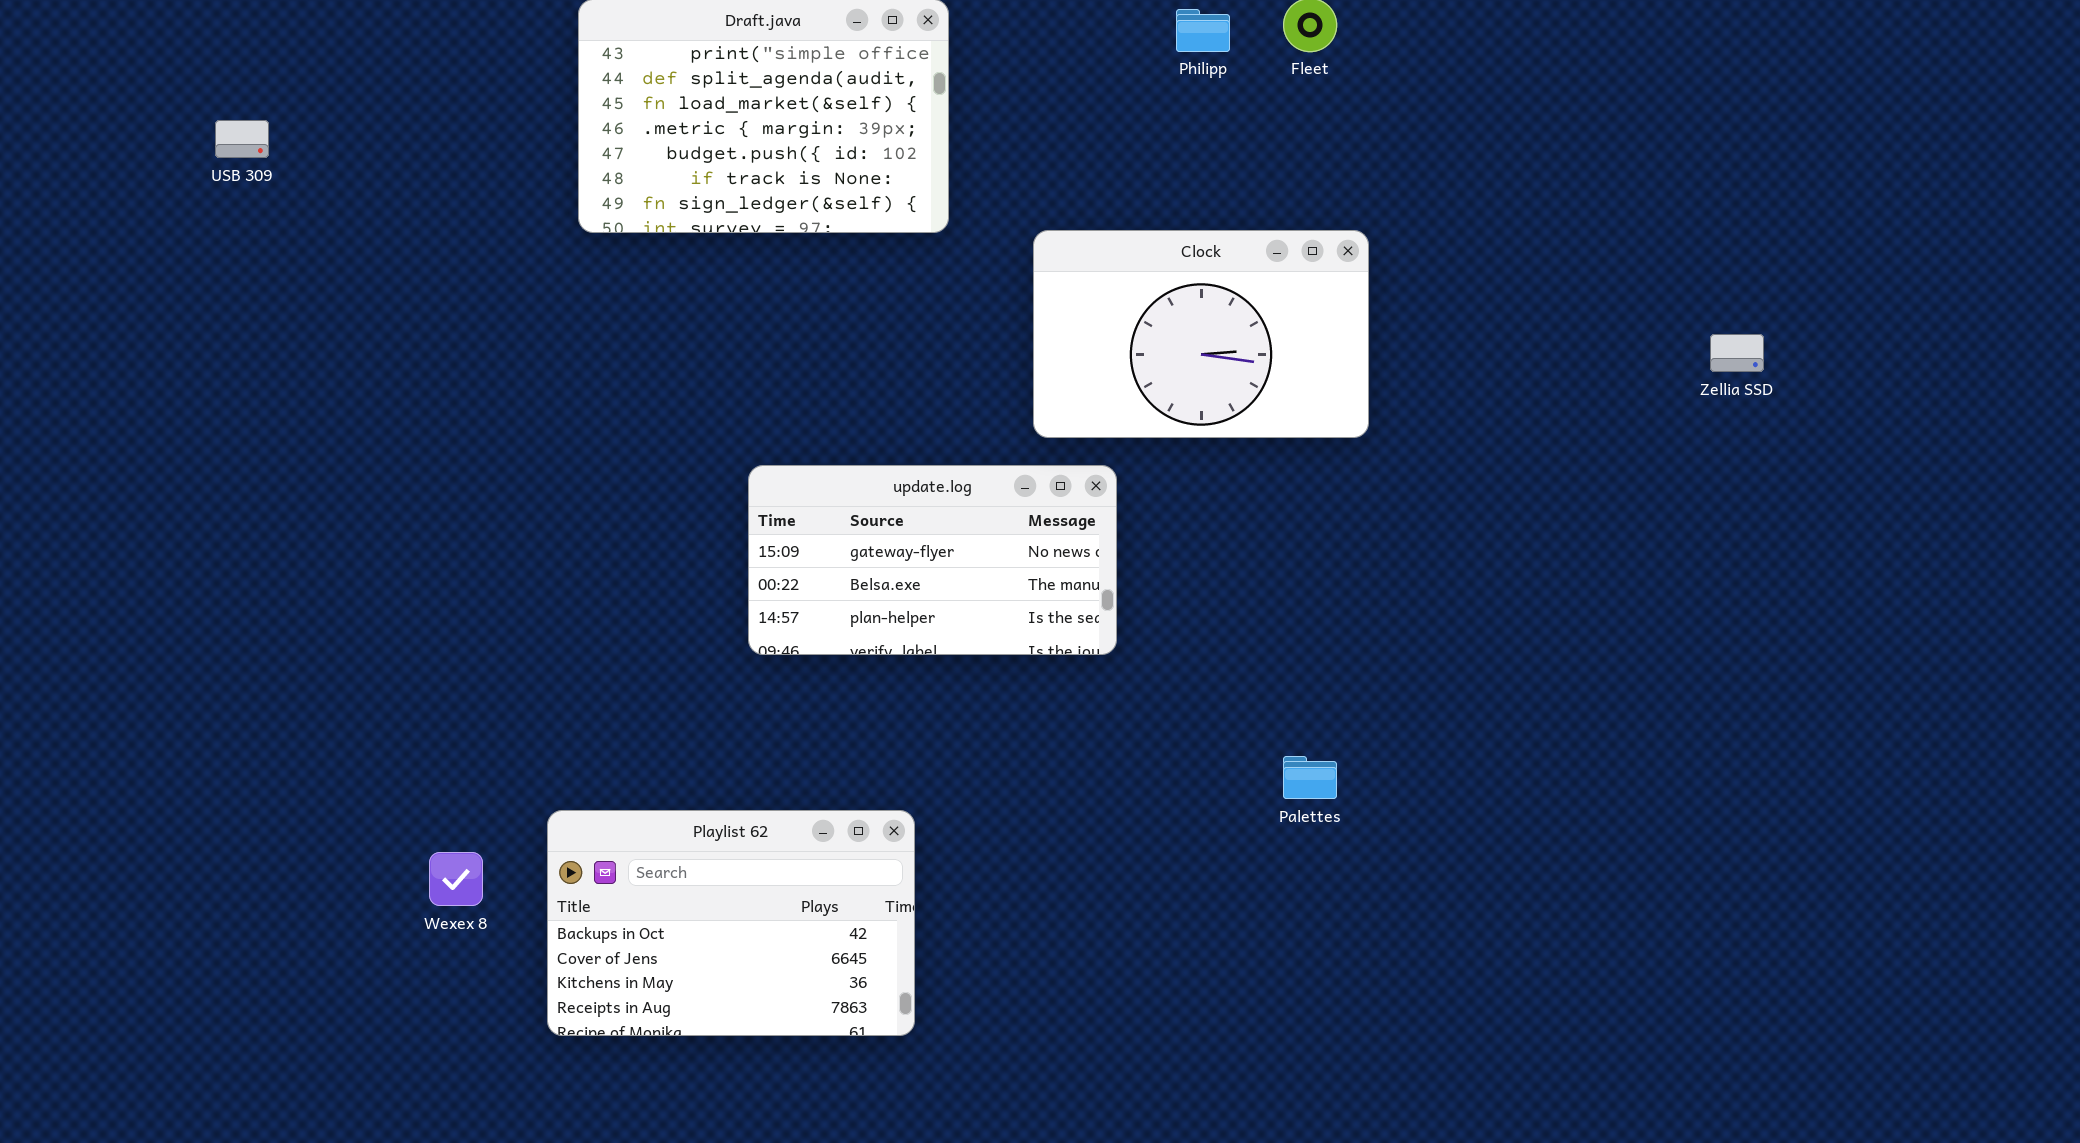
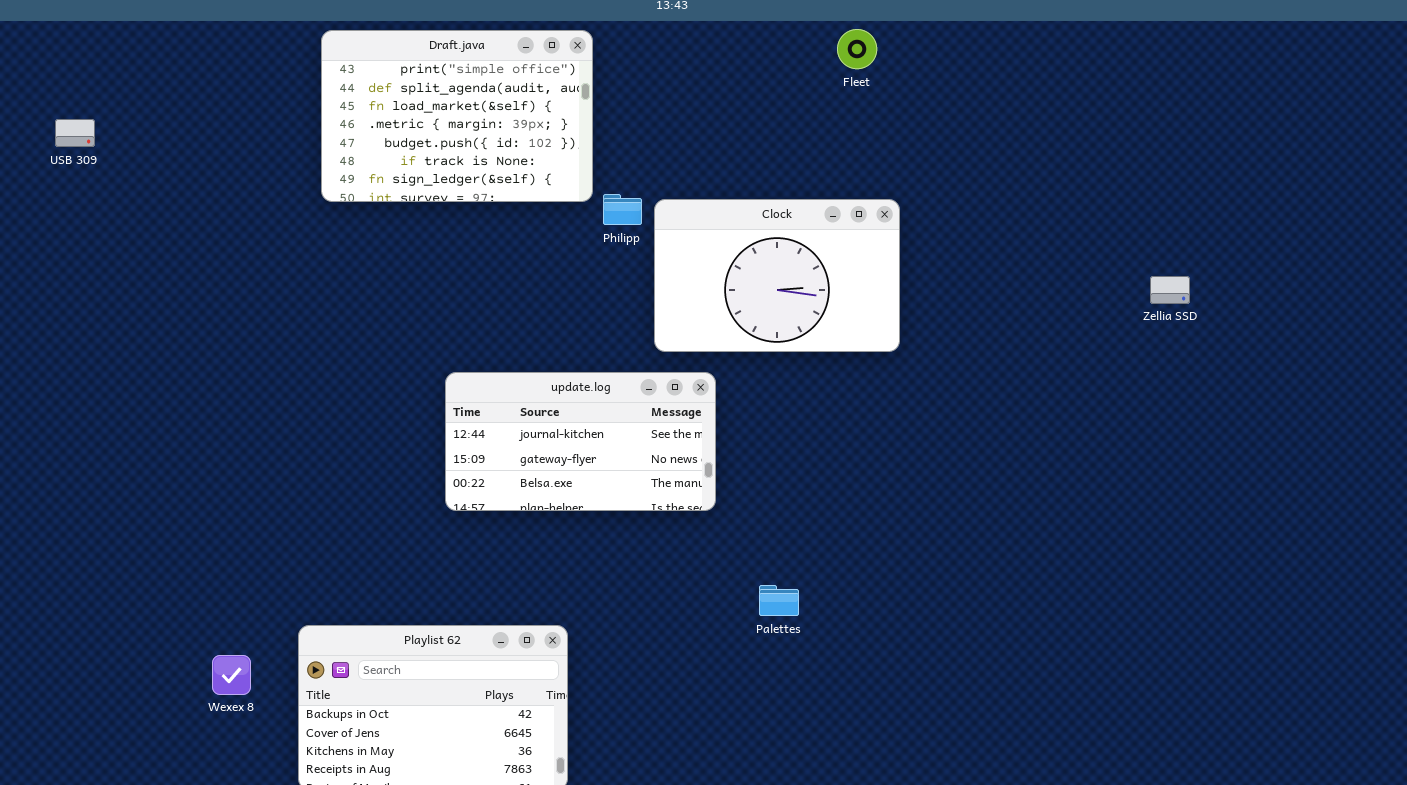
Philipp: [1176,9,1230,52] -> [603,194,642,225], moved
update.log: [748,465,1117,655] -> [445,372,716,511], scrolled up 1 row
Palettes: [1283,756,1337,799] -> [759,585,799,616], moved

